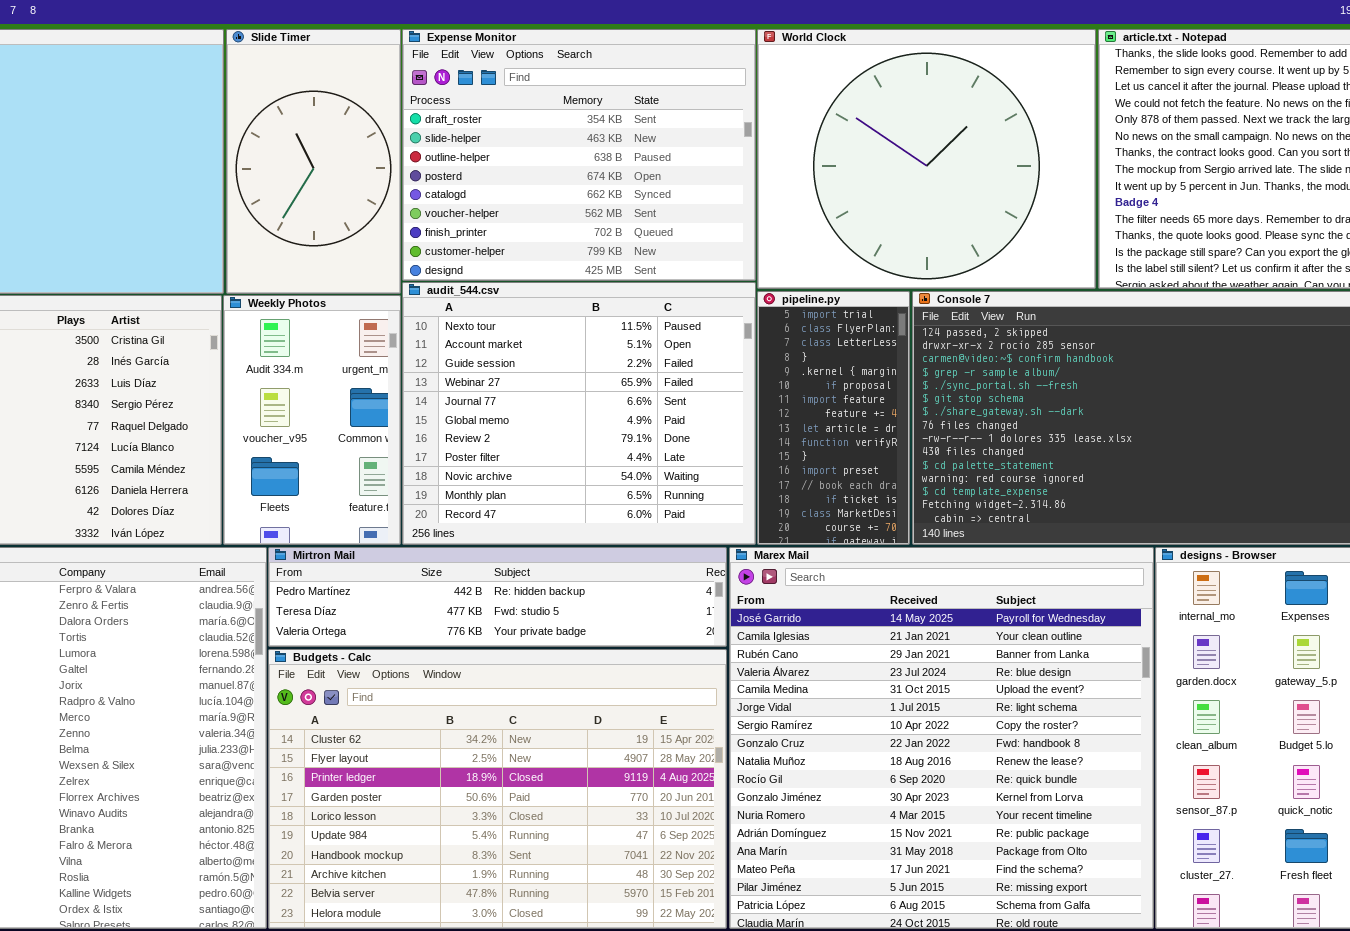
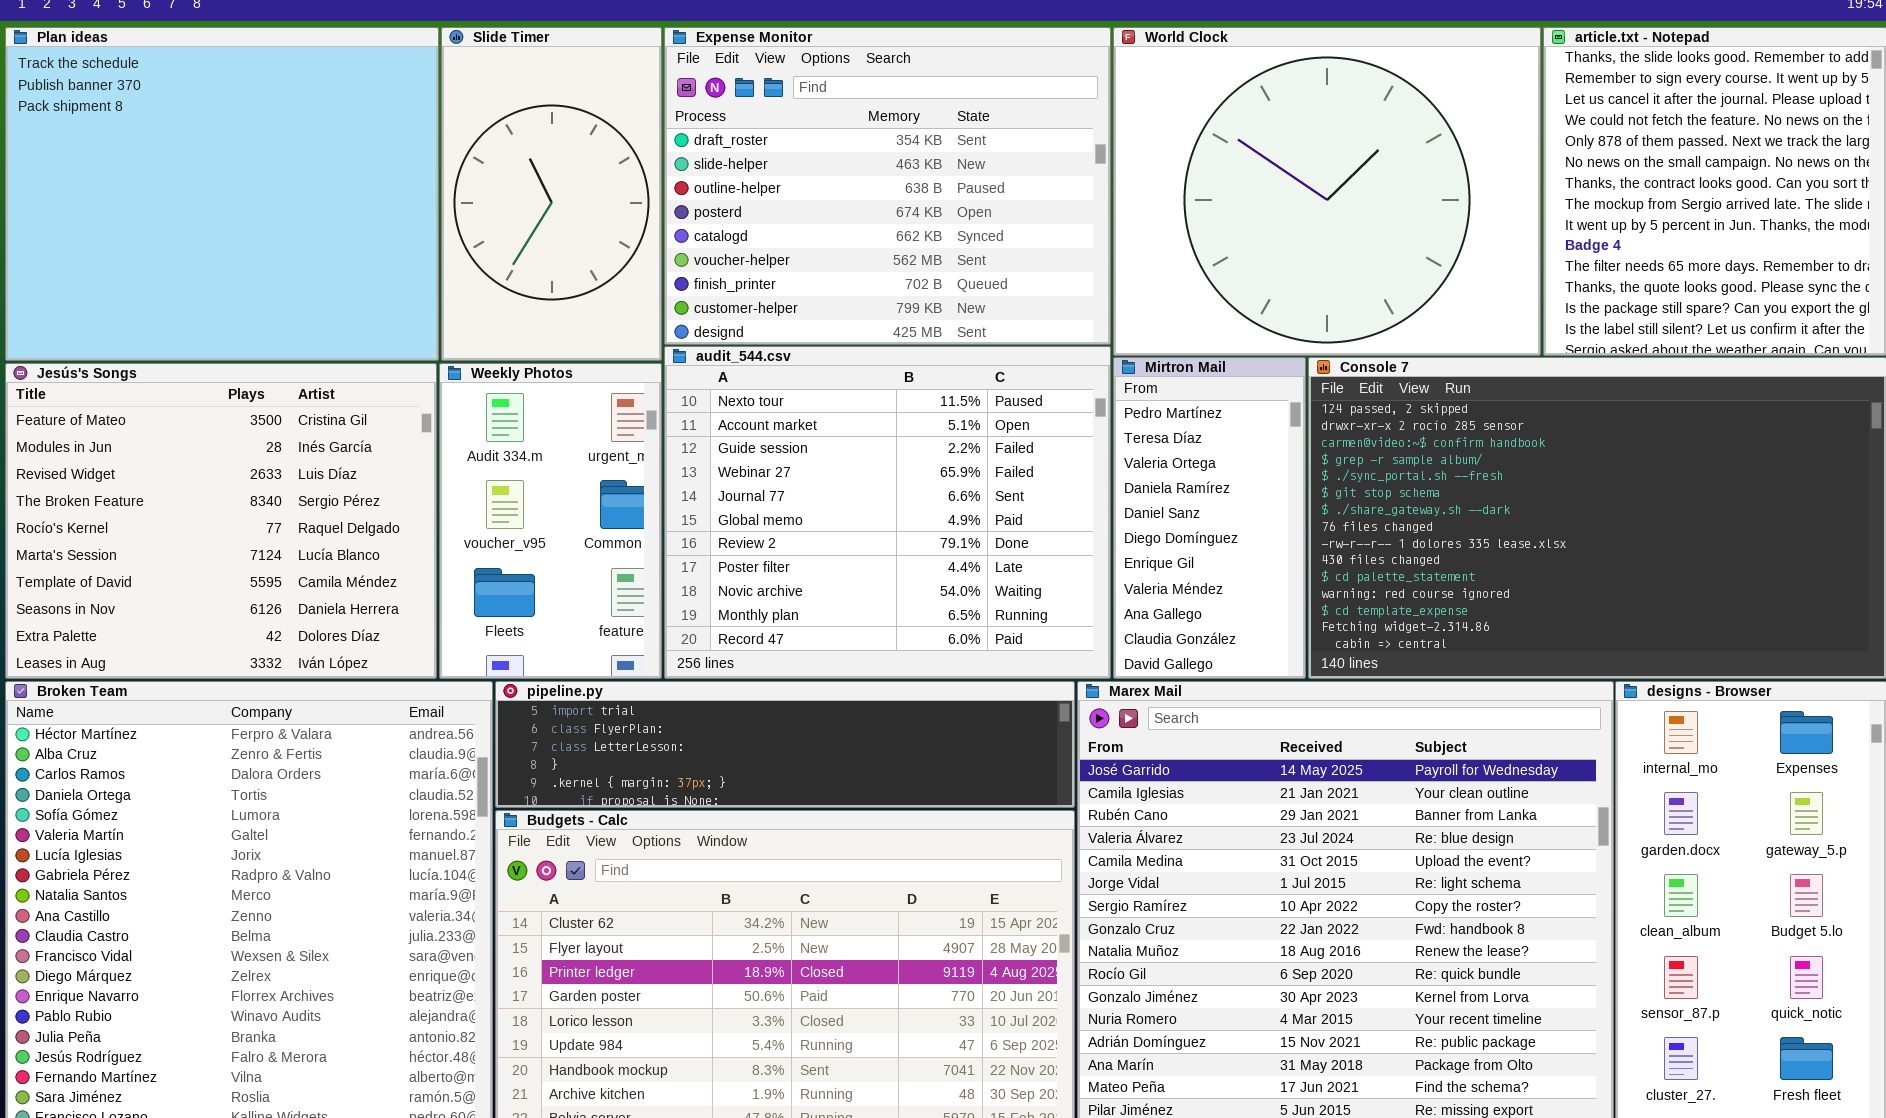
pipeline.py: [757,291,910,545] -> [495,681,1075,808], moved, resized
Mirtron Mail: [268,547,727,647] -> [1113,357,1306,679], moved, resized

